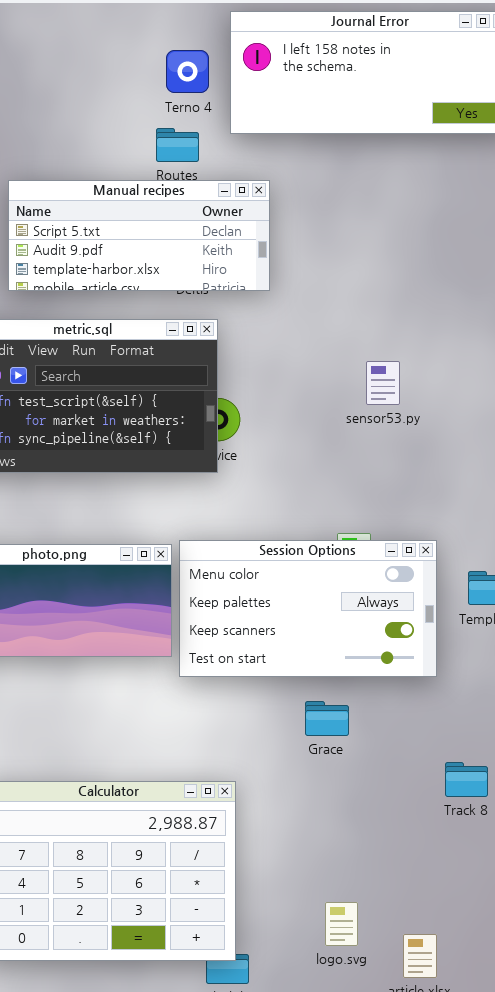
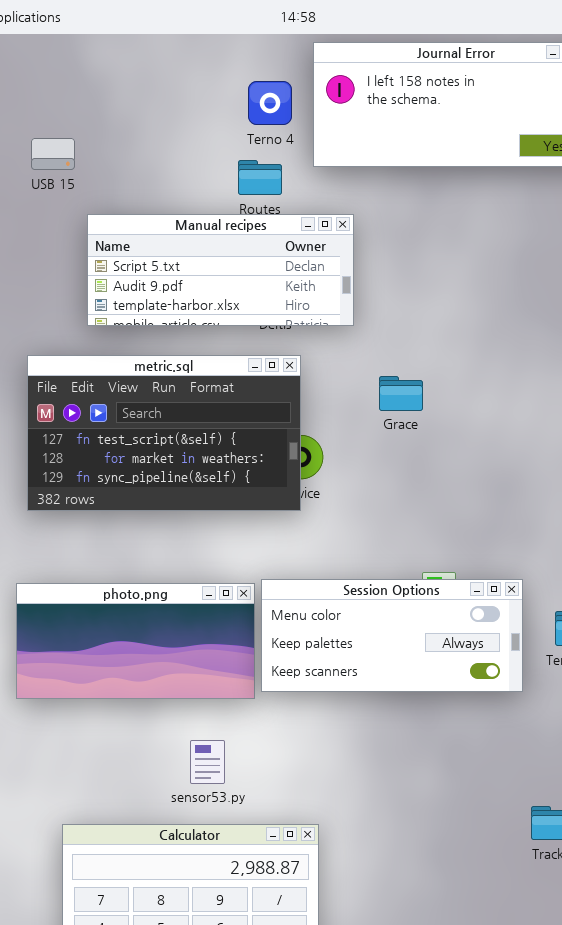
sensor53.py: [366,361,400,405] -> [190,740,225,784], moved
Session Options: [179,540,437,677] -> [261,579,523,692], resized
Grace: [305,701,349,736] -> [379,376,423,411], moved

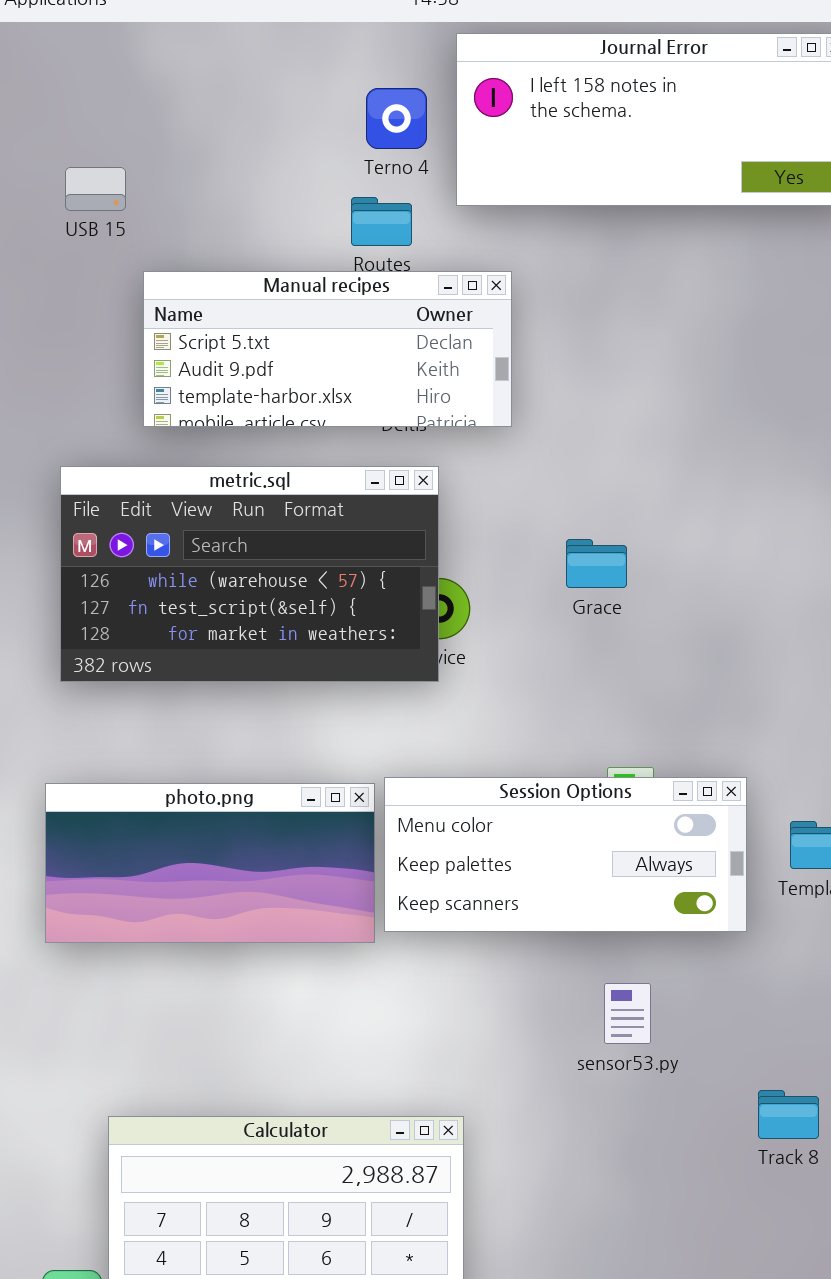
metric.sql: [27,355,301,511] -> [60,466,439,682], scrolled up 1 row
Grace: [379,376,423,411] -> [566,539,627,588], moved
sensor53.py: [190,740,225,784] -> [604,983,651,1044], moved

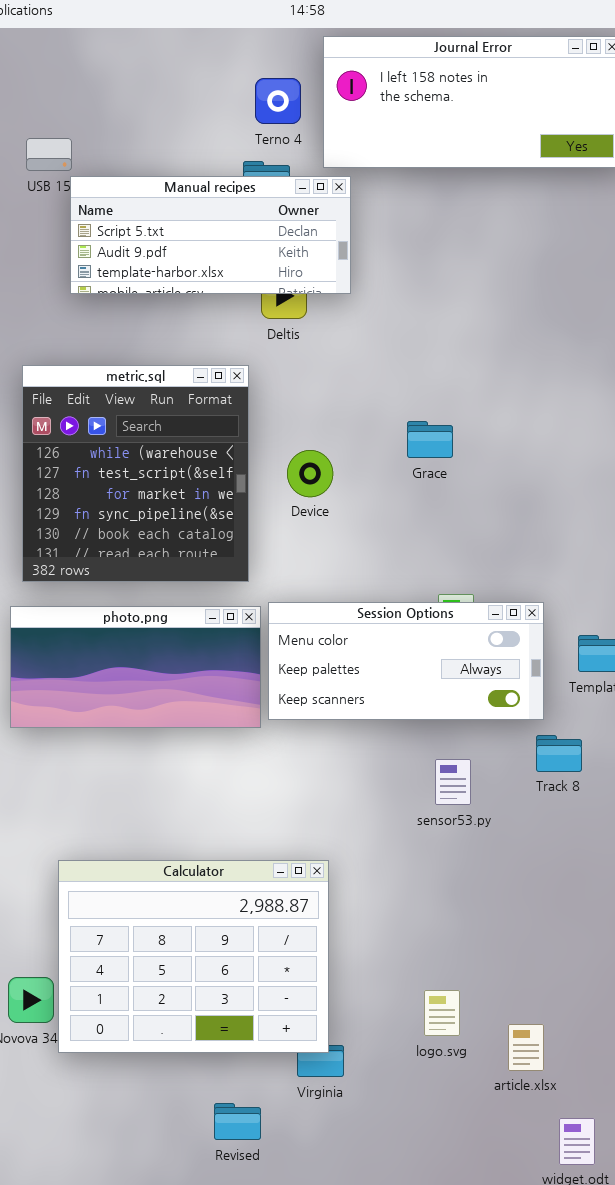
Manual recipes: [143,271,512,427] -> [70,176,351,294], moved
metric.sql: [60,466,439,682] -> [22,365,249,582], resized
Track 8: [758,1090,819,1139] -> [536,735,582,772], moved

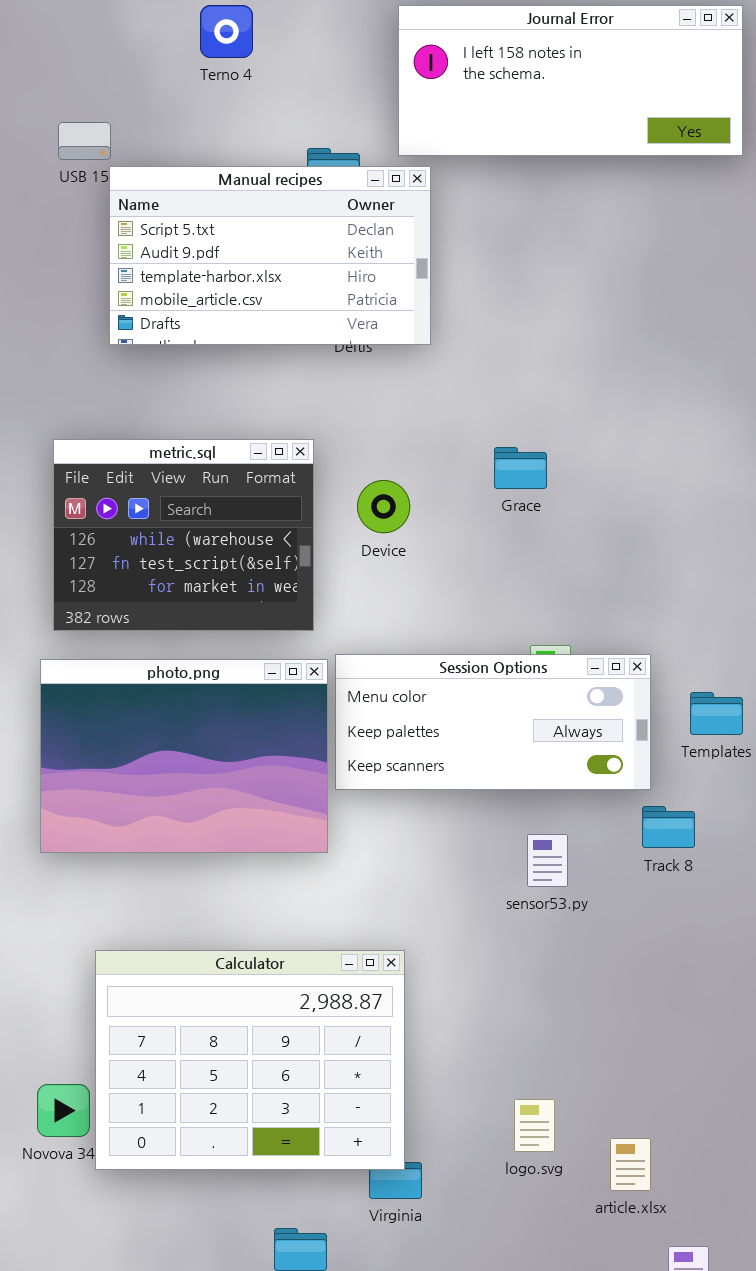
Terno 4: [255,78,301,124] -> [200,5,253,58], moved
Manual recipes: [70,176,351,294] -> [109,166,431,345], resized
metric.sql: [22,365,249,582] -> [53,439,314,631], resized
photo.png: [10,606,261,728] -> [40,659,328,853], resized

